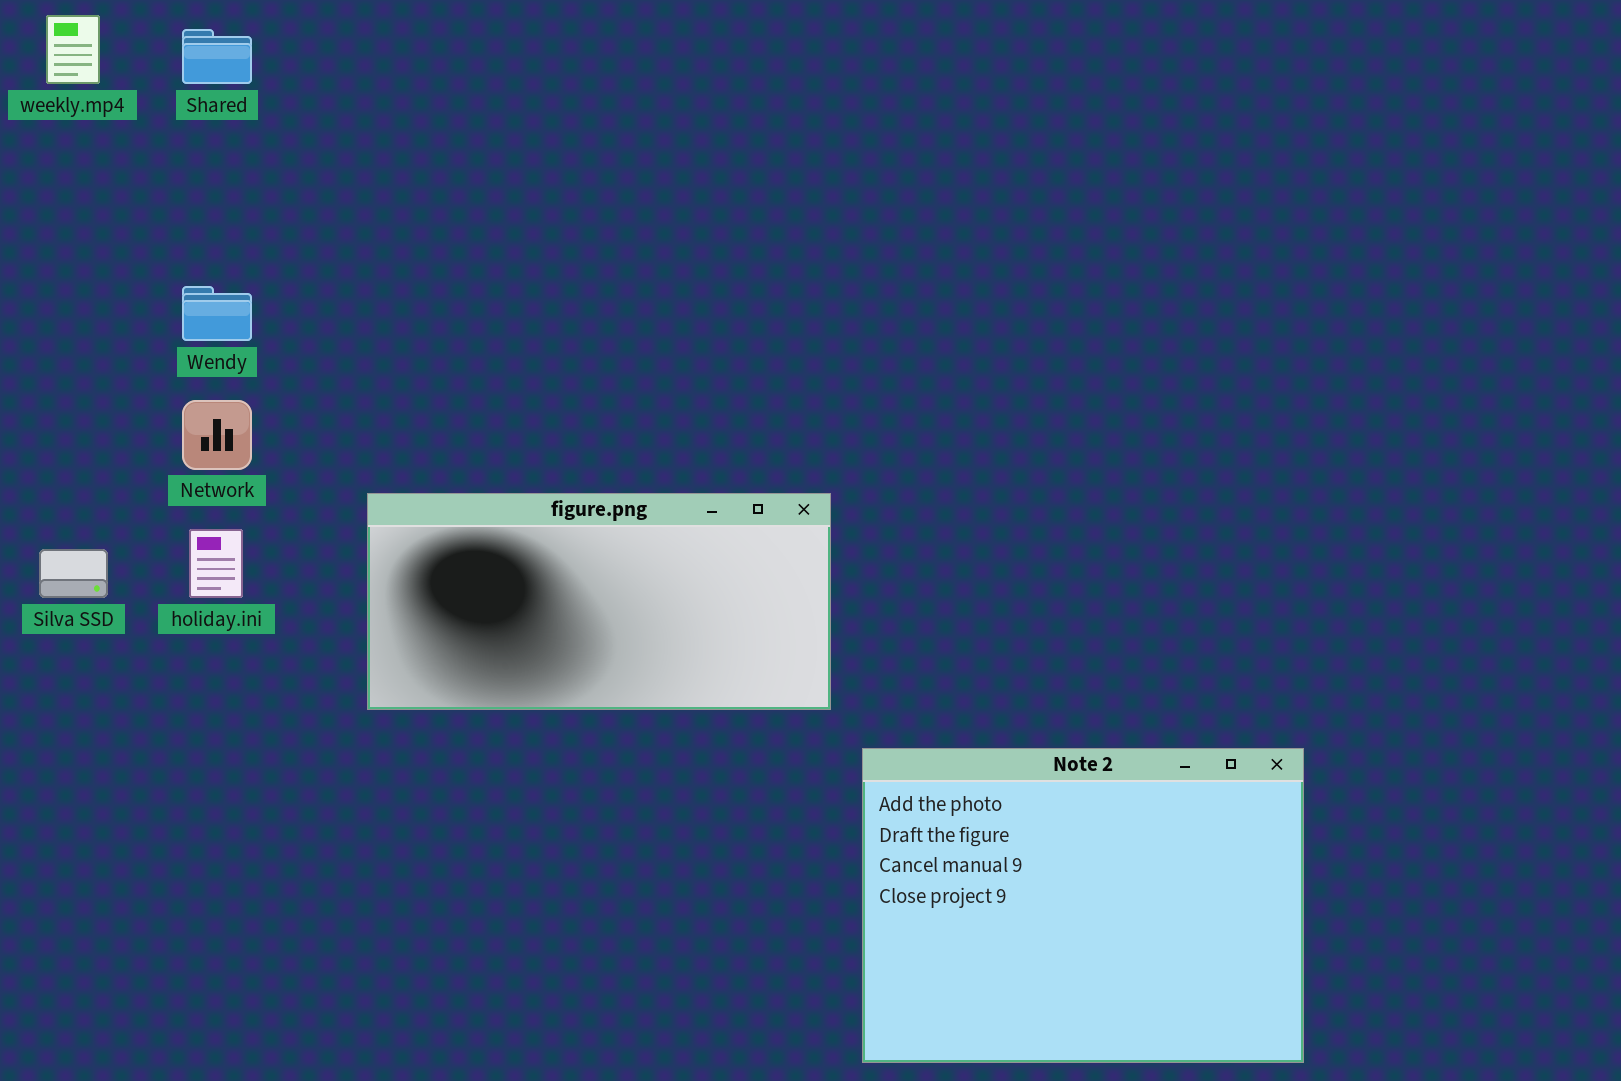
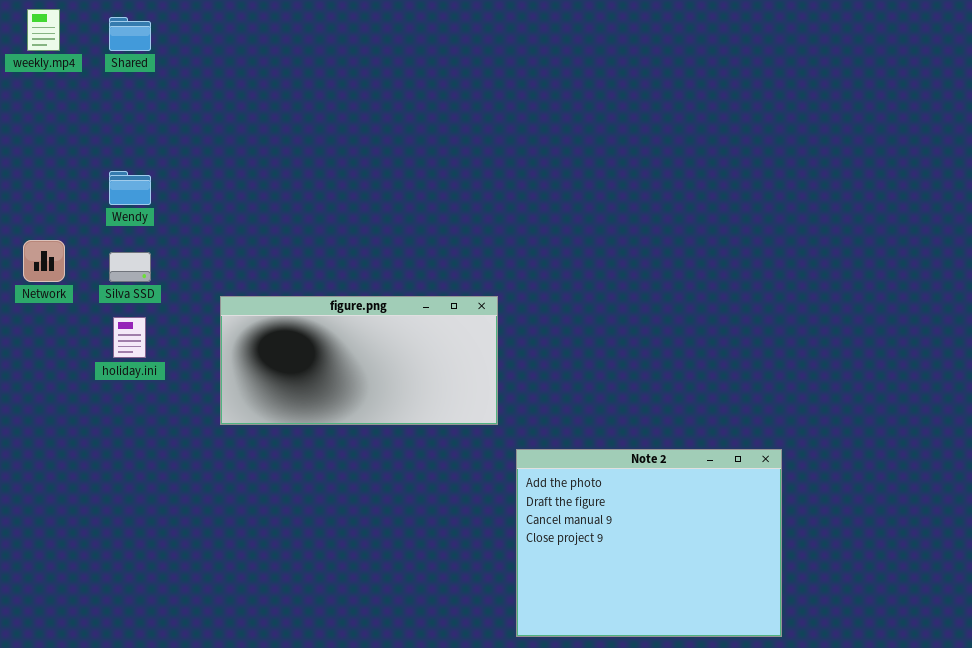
Network: [182,400,252,470] -> [23,240,65,282], moved
Silva SSD: [39,549,108,598] -> [109,252,151,282], moved

